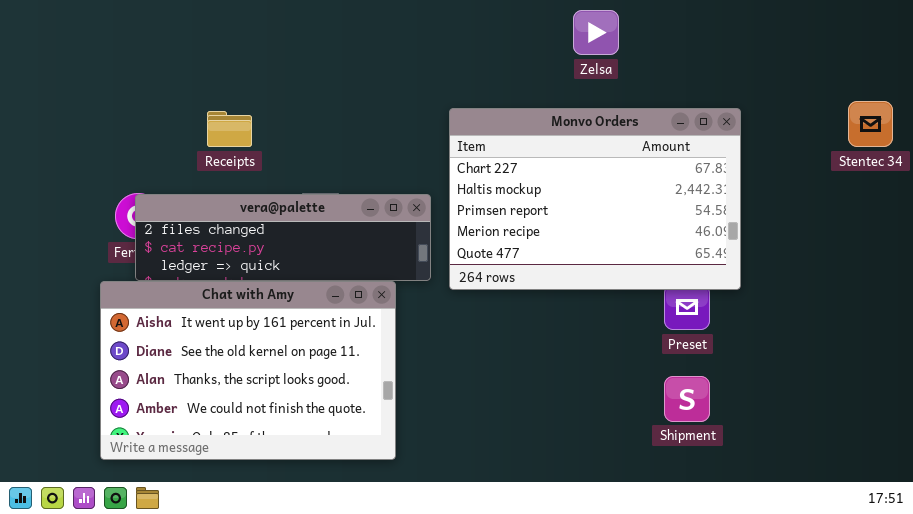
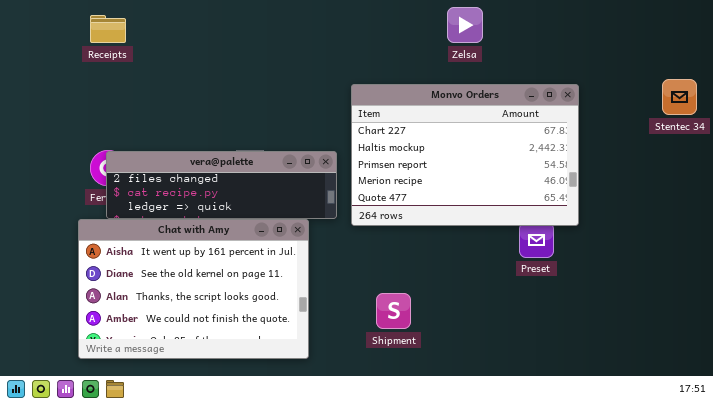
Receipts: [207,111,252,147] -> [90,15,126,43], moved
Shipment: [664,376,710,422] -> [376,293,411,329], moved

